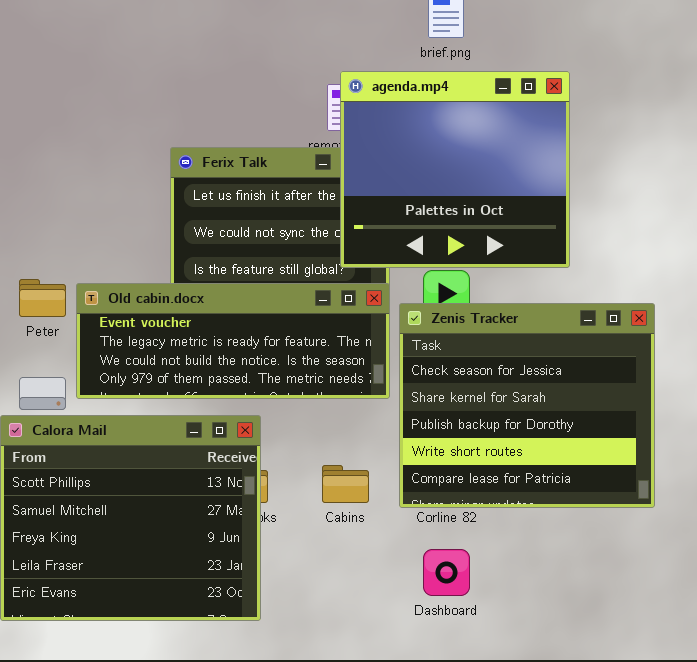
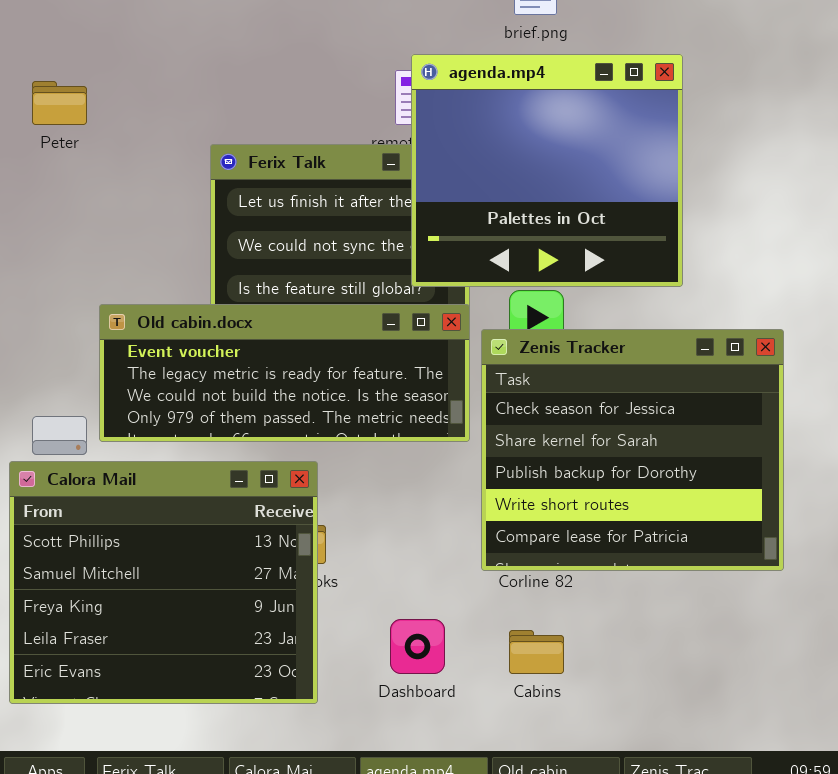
Peter: [19,279,66,317] -> [32,81,87,125], moved
Cabins: [322,465,369,503] -> [509,630,564,674], moved
Dashboard: [423,549,470,596] -> [390,619,445,674], moved

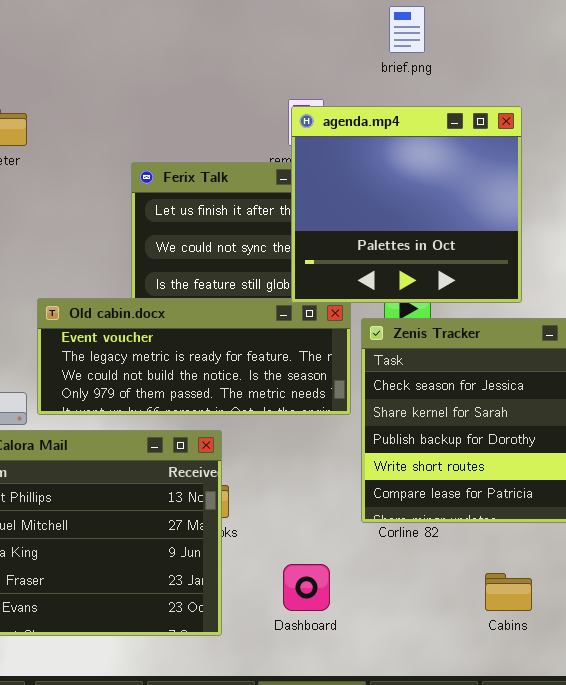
agenda.mp4: [411,54,683,287] -> [291,106,522,303], moved
Cabins: [509,630,564,674] -> [485,573,532,611], moved

